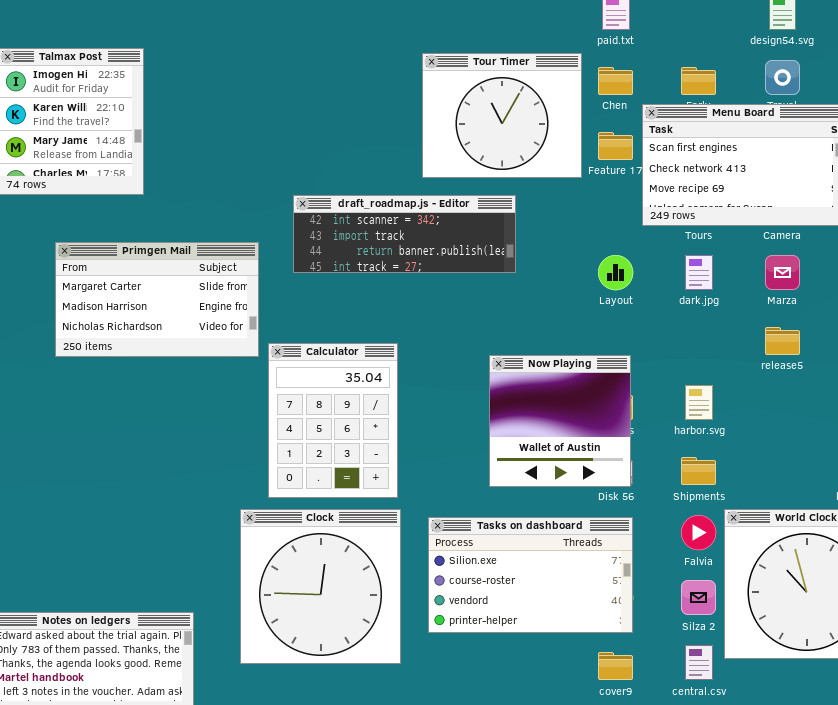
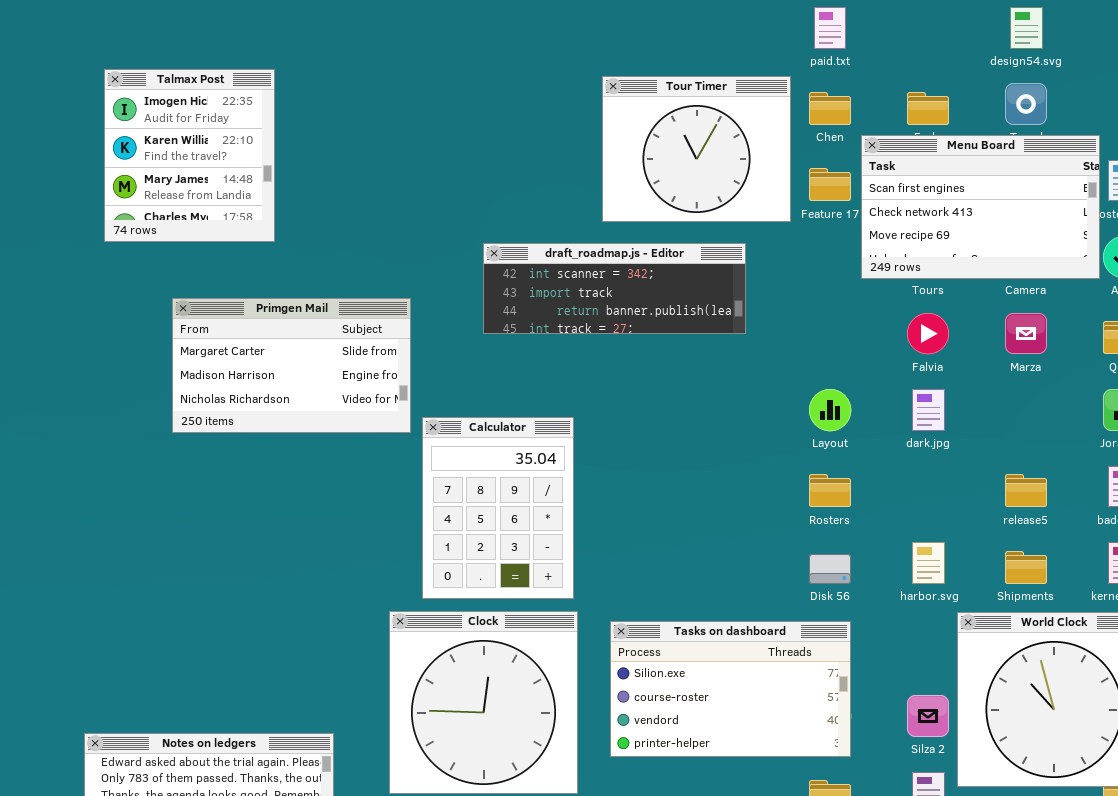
draft_roadmap.js - Editor: [293,195,516,273] -> [483,243,746,334], moved
Layout: [598,255,633,290] -> [809,389,851,431], moved
dark.jpg: [685,255,713,290] -> [912,389,945,431], moved
release5: [765,327,800,355] -> [1005,474,1047,507], moved
Now Playing: [489,355,631,487] -> none, closed
harbor.svg: [685,385,713,420] -> [912,542,945,584], moved
Shipments: [681,457,716,485] -> [1005,551,1047,584], moved
Falvia: [681,515,716,550] -> [907,313,949,354], moved

